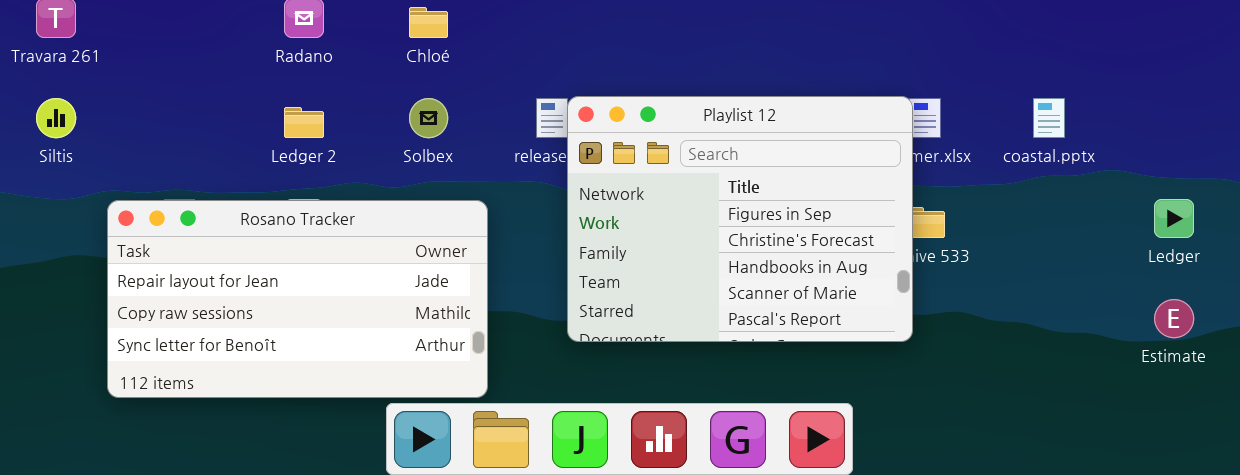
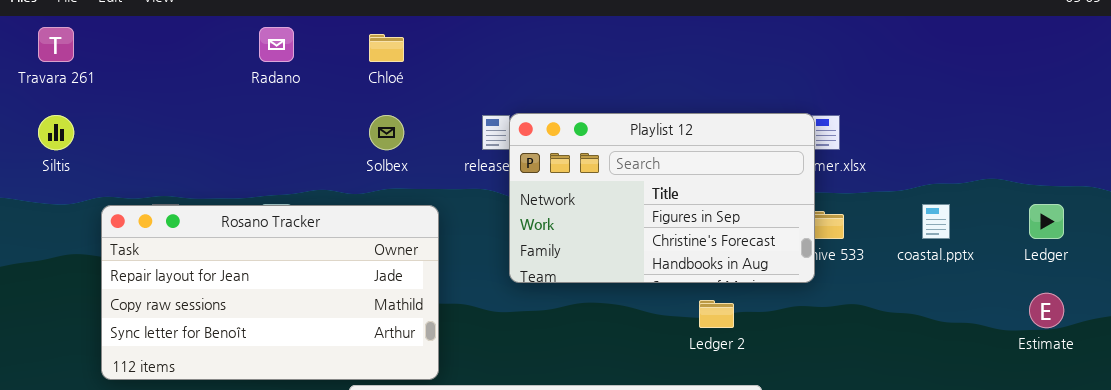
Playlist 12: [567,96,913,342] -> [509,113,815,283], resized
coastal.pptx: [1033,98,1065,138] -> [922,204,950,239], moved
Ledger 2: [284,107,324,138] -> [699,300,734,328], moved

